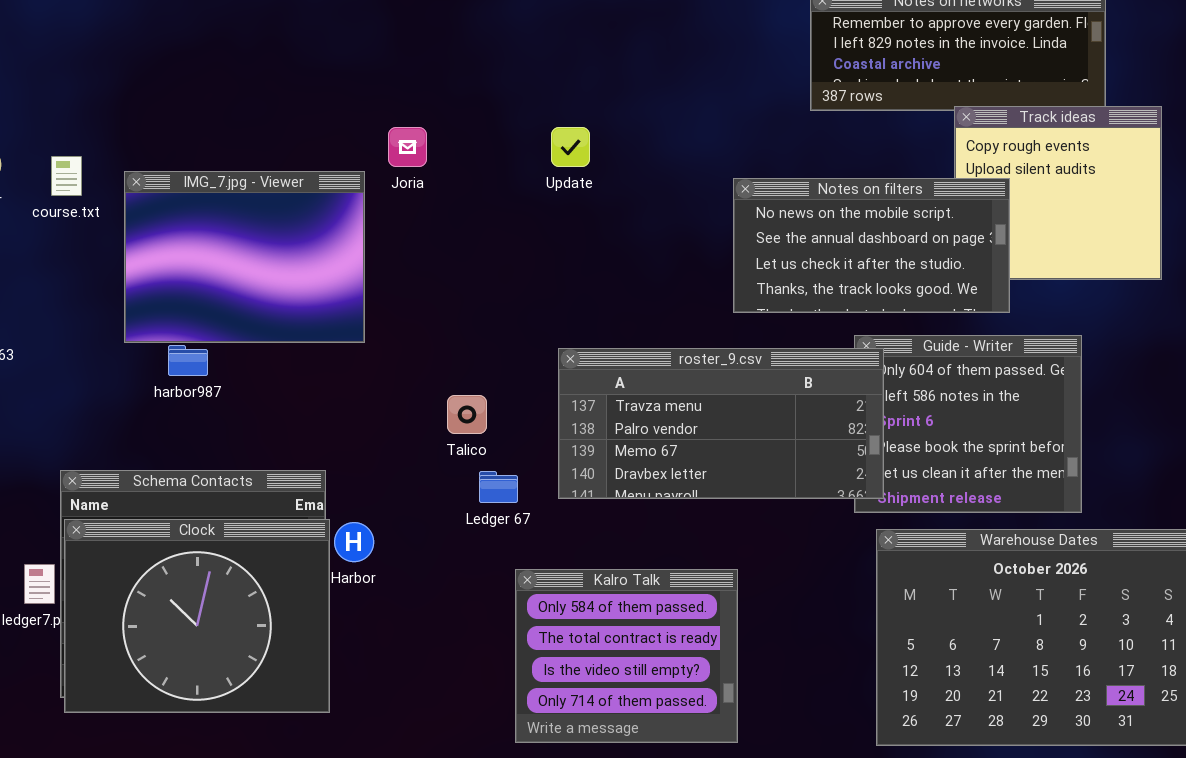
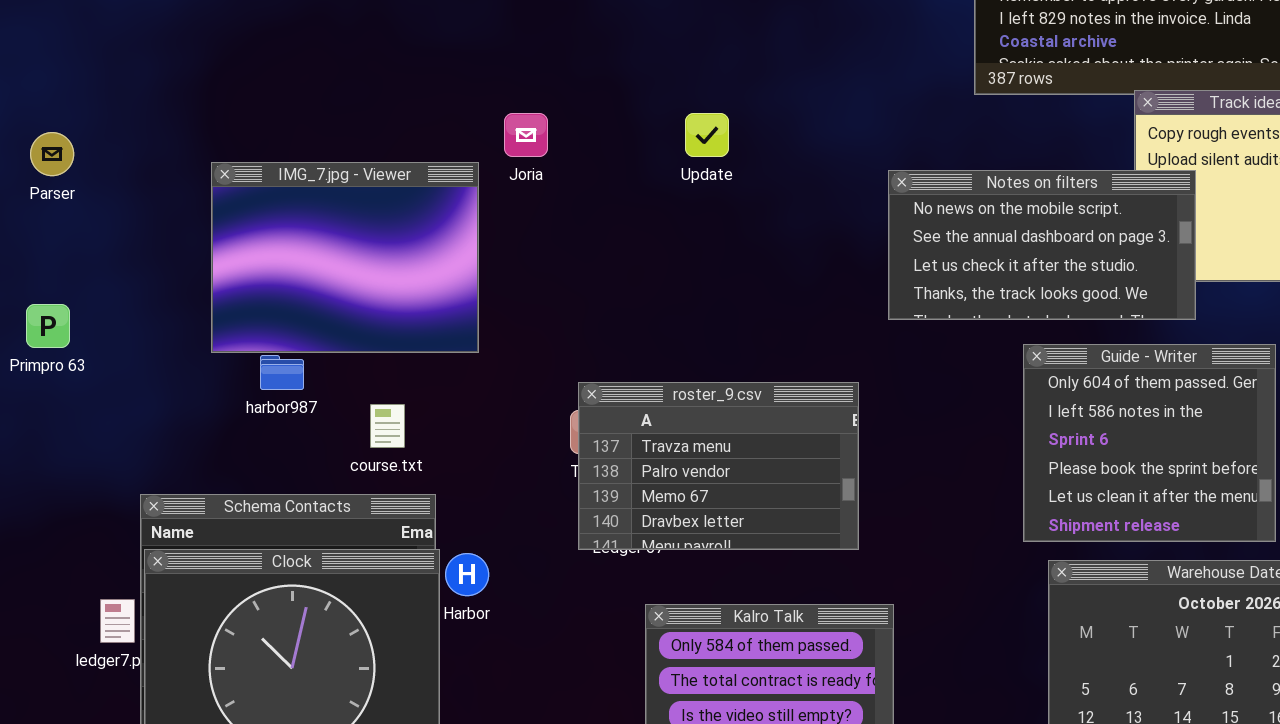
course.txt: [51,156,82,196] -> [370,404,405,448], moved
roster_9.csv: [558,348,884,499] -> [578,382,859,550], moved, resized

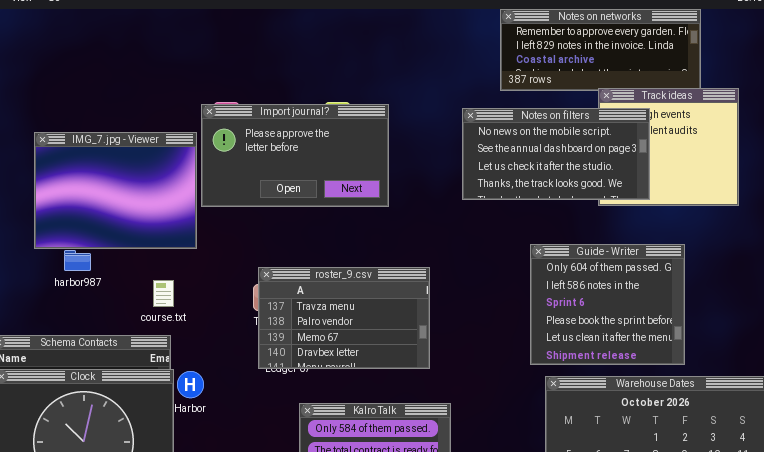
Import journal?: none -> [201,104,389,207], opened
Notes on filters: [888,170,1196,320] -> [462,108,650,200], moved
course.txt: [370,404,405,448] -> [153,280,174,307], moved

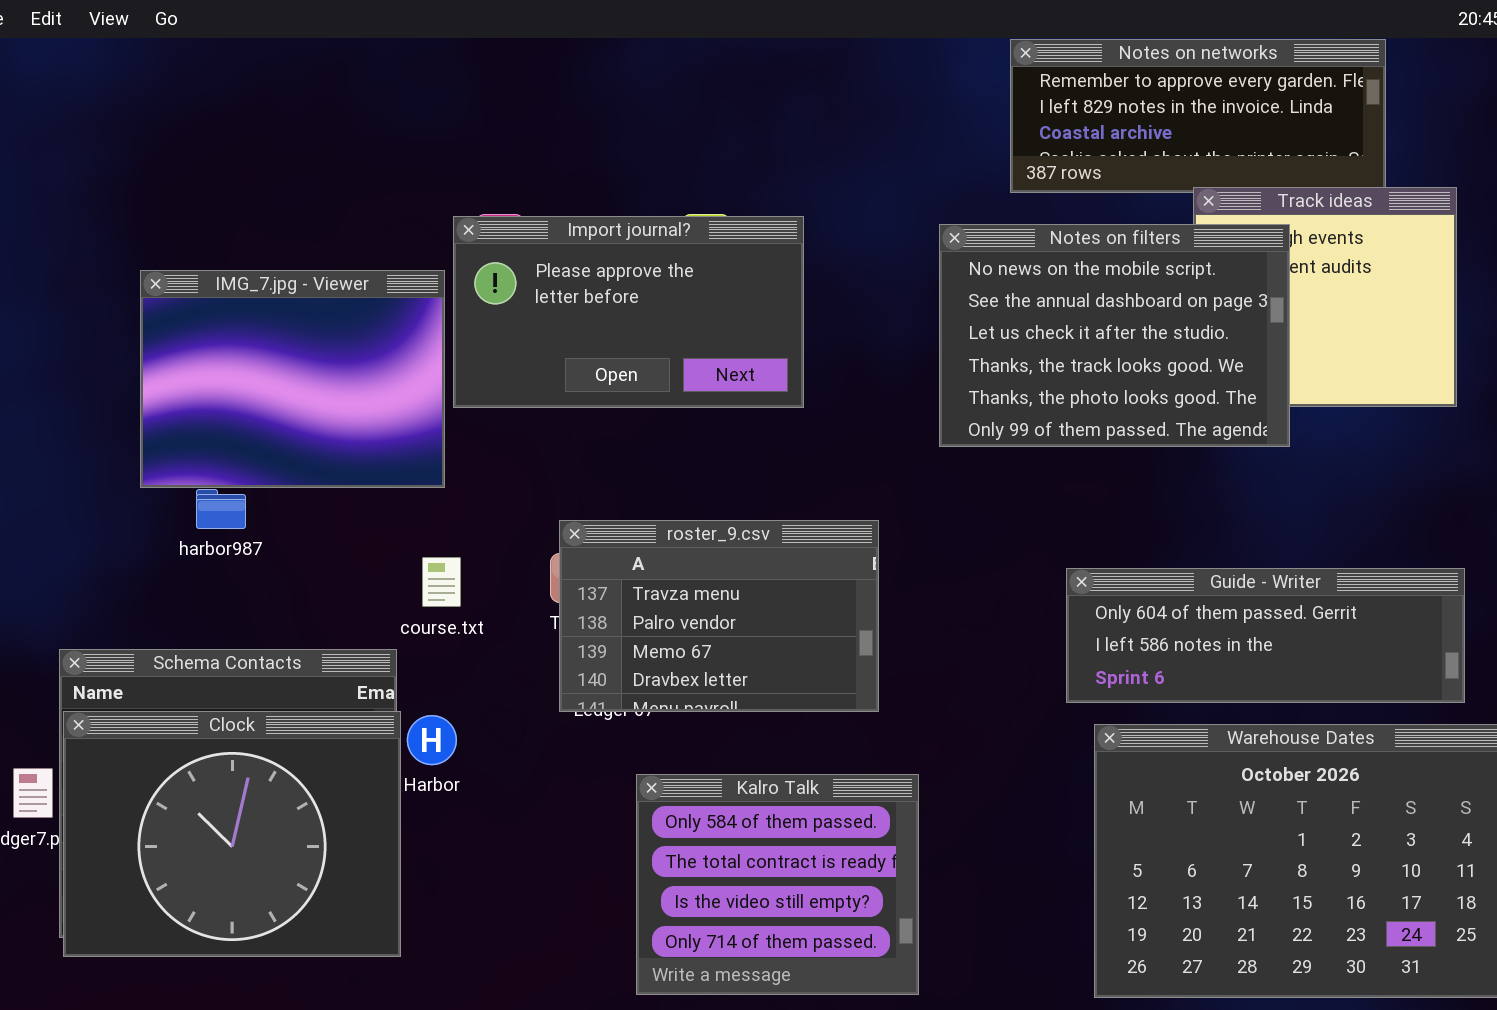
Notes on filters: [462,108,650,200] -> [939,224,1290,447], resized
Guide - Writer: [530,244,685,365] -> [1066,568,1465,703], resized
course.txt: [153,280,174,307] -> [422,557,461,607], moved

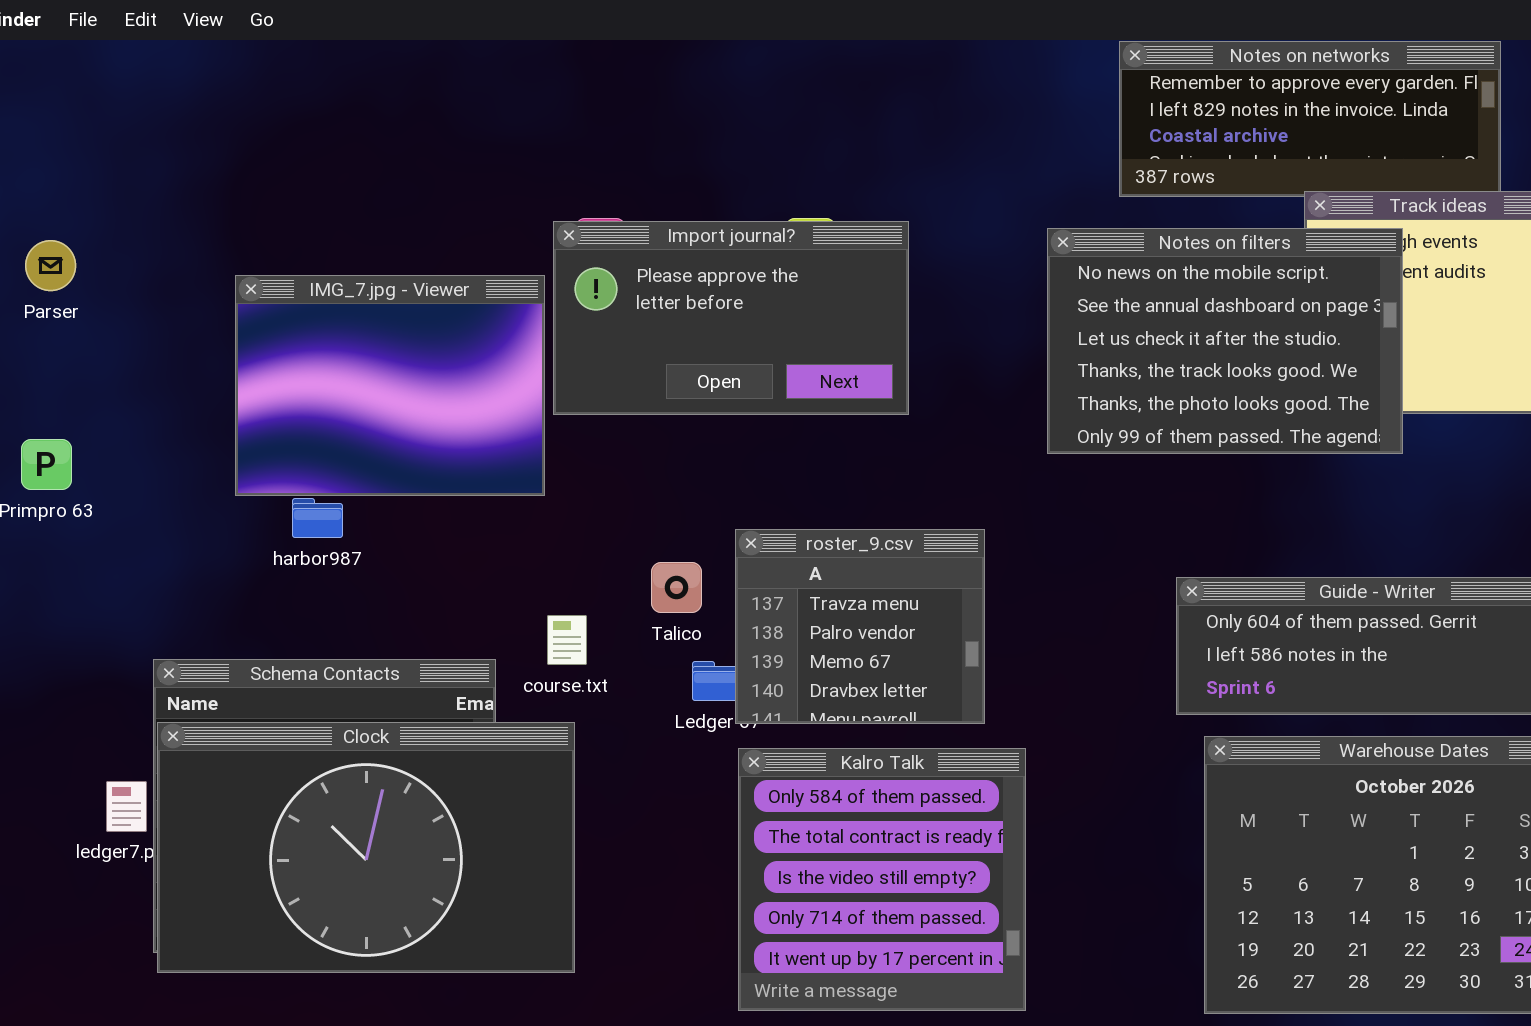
roster_9.csv: [559,520,879,712] -> [735,529,985,724], resized
course.txt: [422,557,461,607] -> [547,615,587,665], moved
Clock: [63,711,401,957] -> [157,722,575,973], resized
Kalro Talk: [636,774,919,995] -> [738,748,1026,1011], resized

